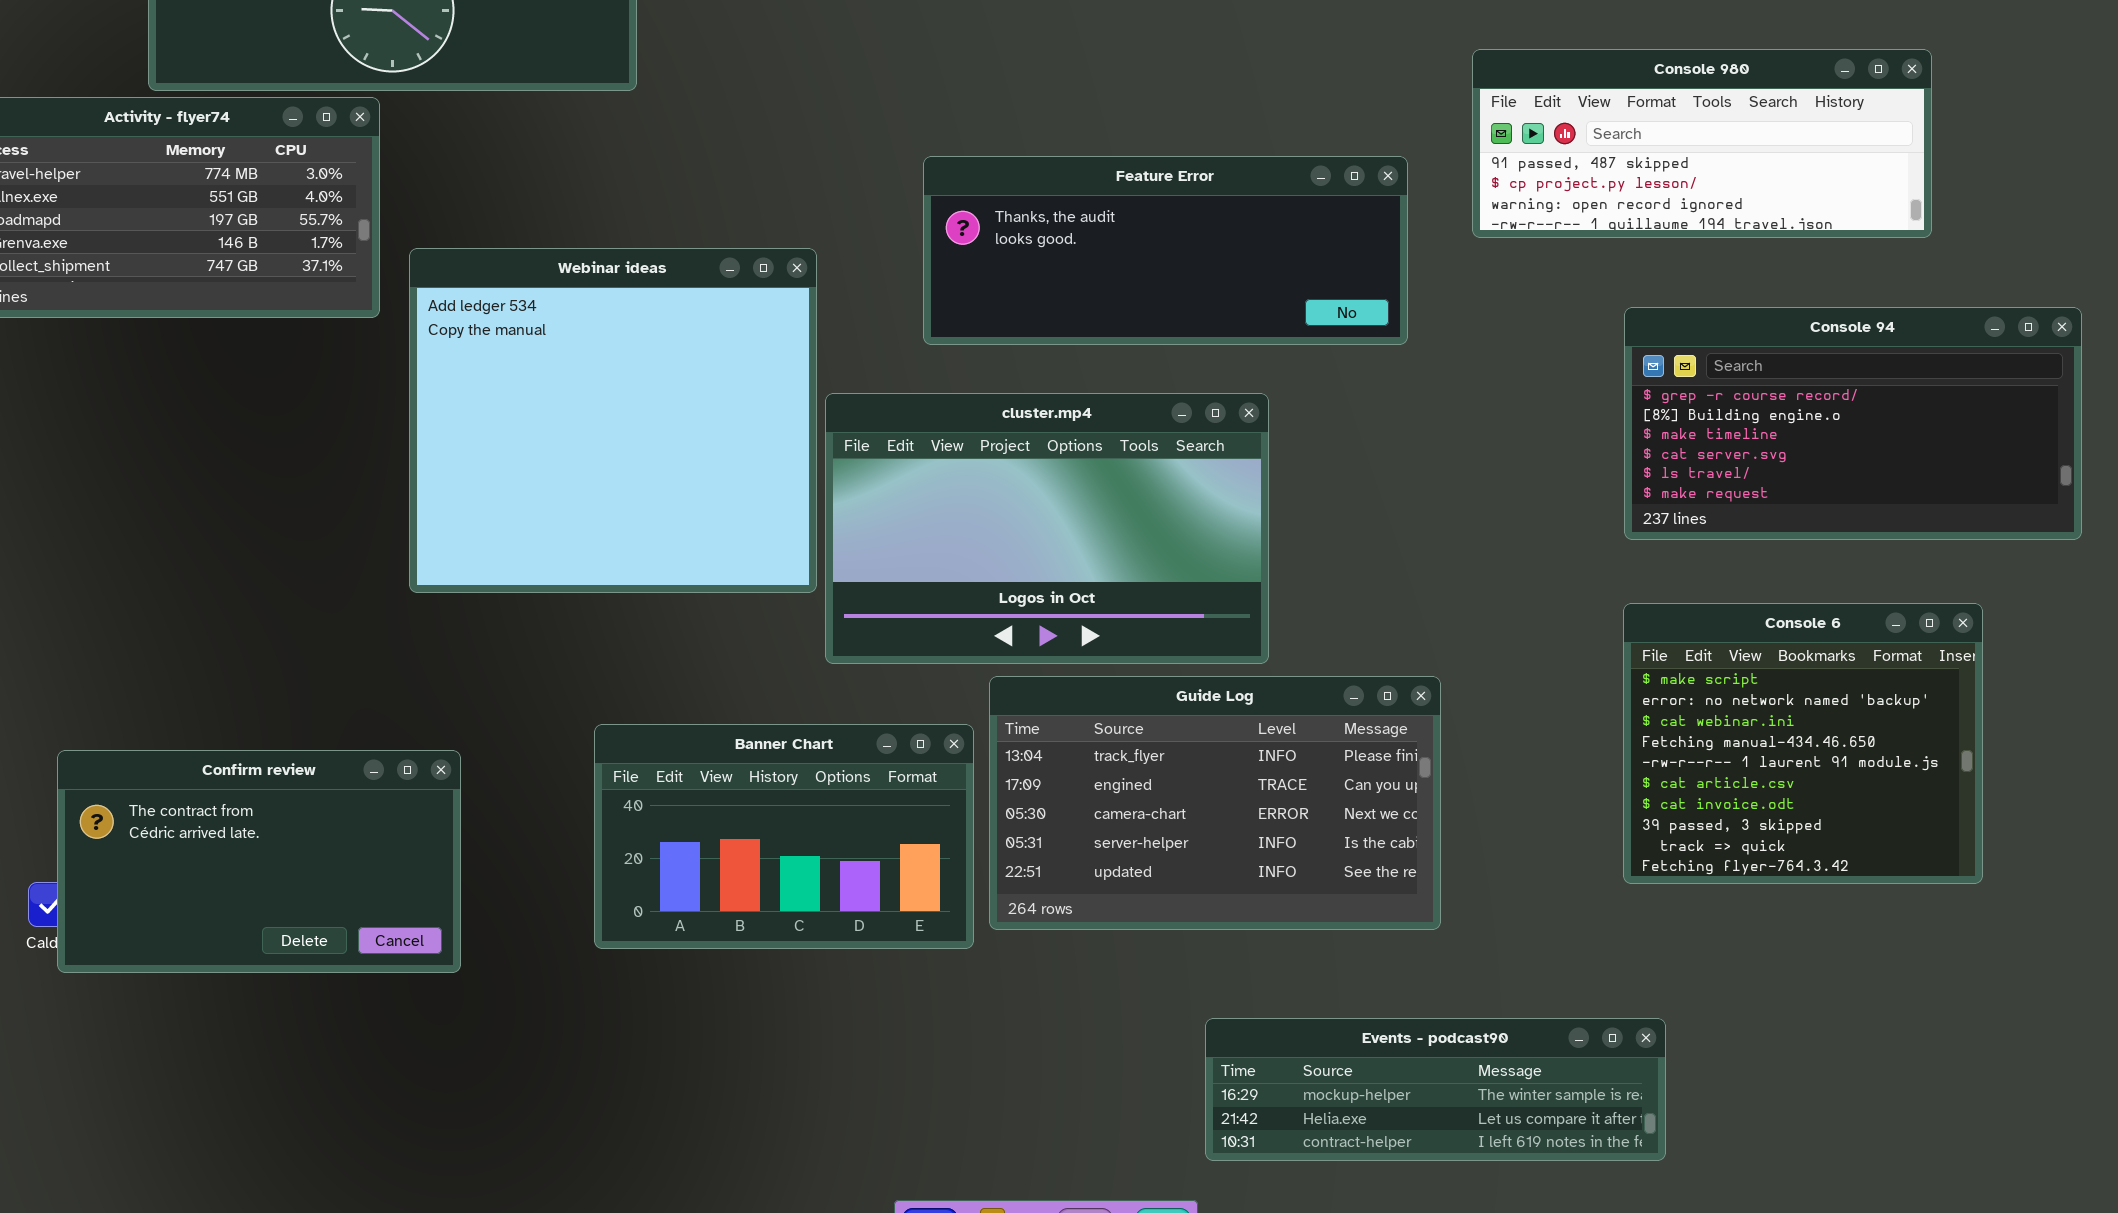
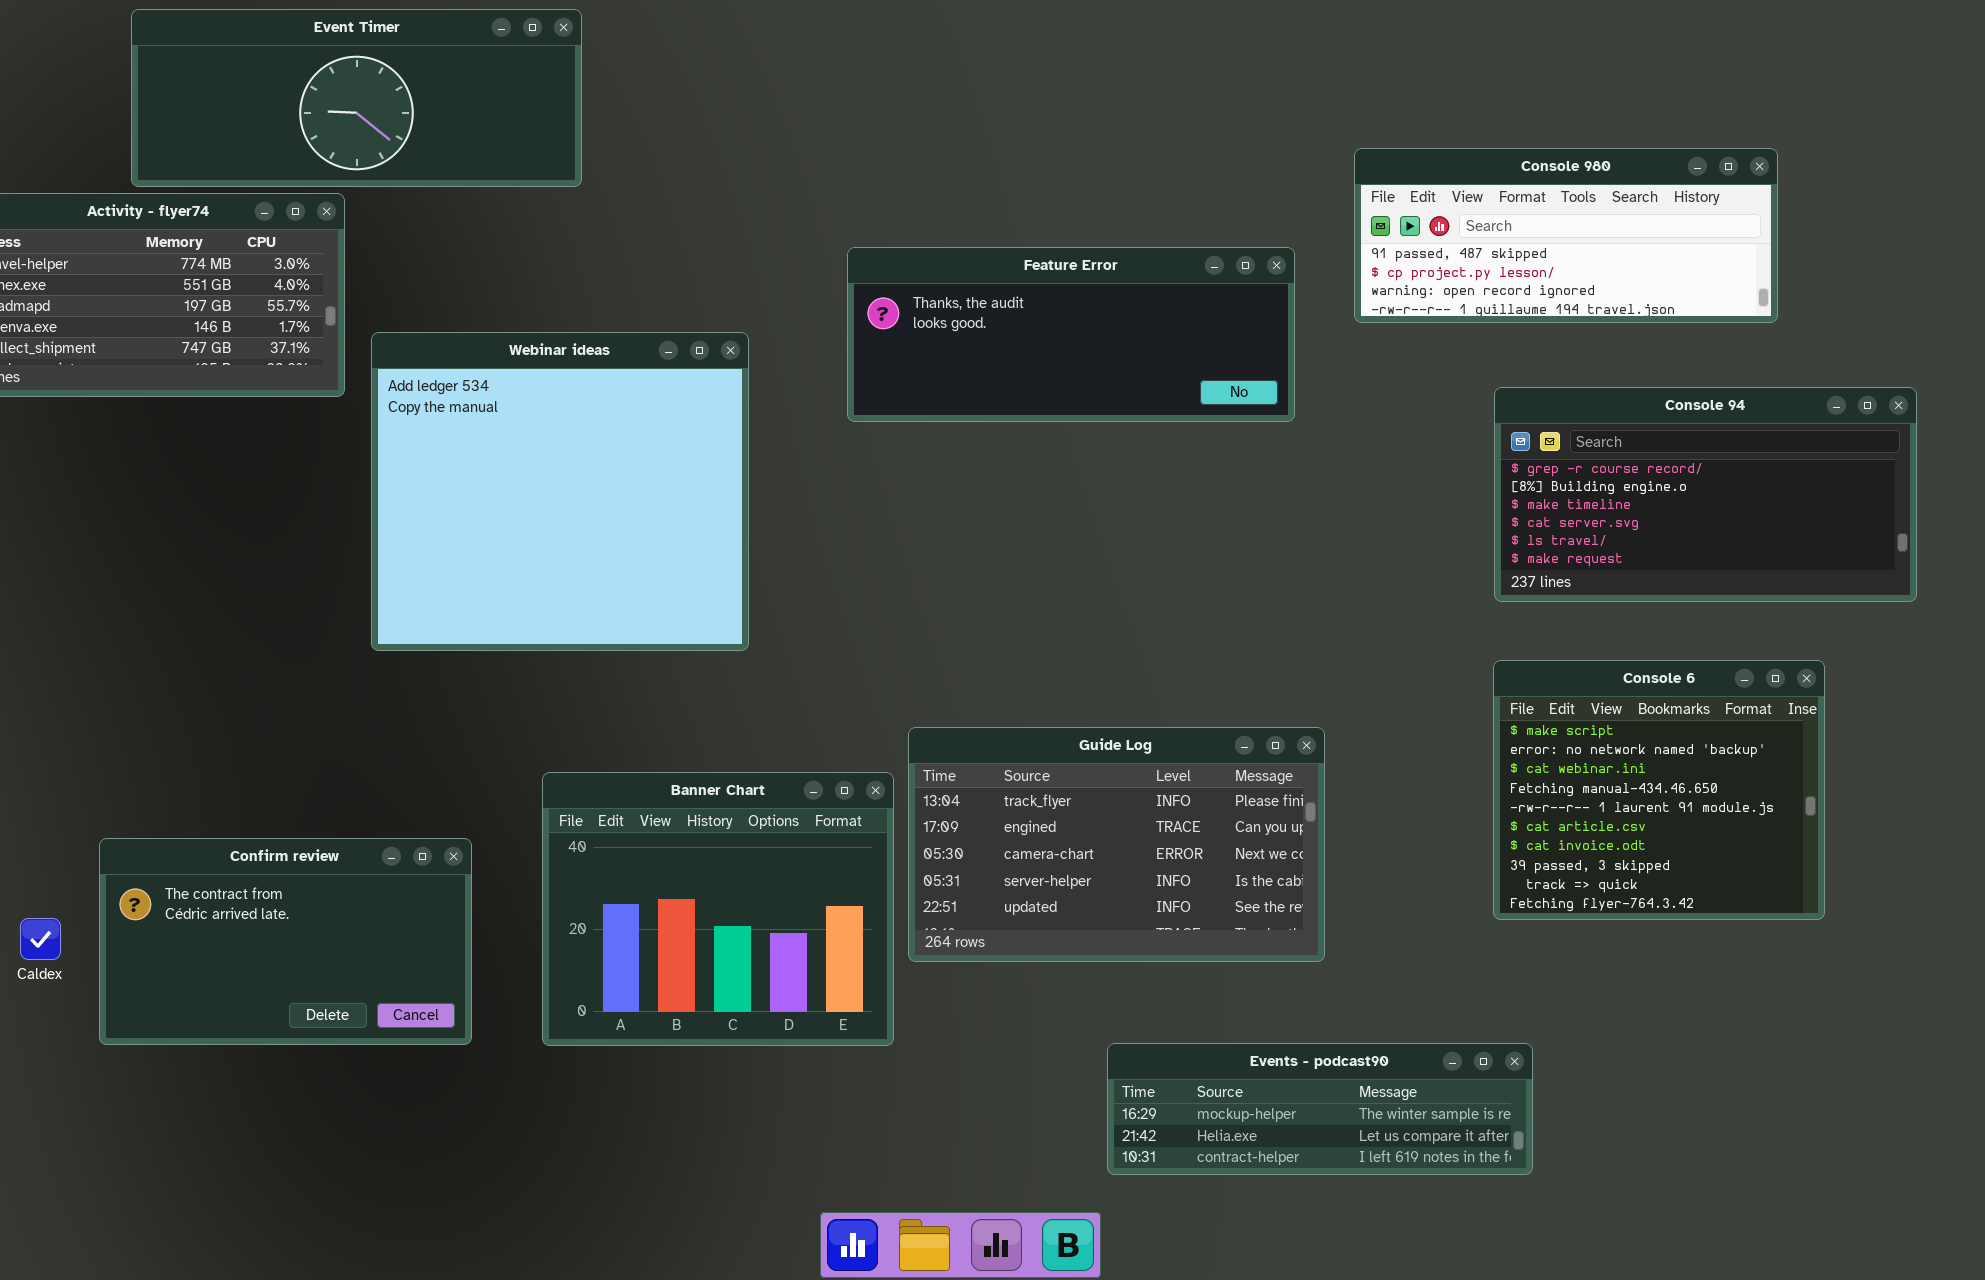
cluster.mp4: [825,393,1269,664] -> none, closed
Banner Chart: [594,724,974,949] -> [542,772,894,1046], resized
Confirm review: [57,750,461,973] -> [99,838,472,1045], moved

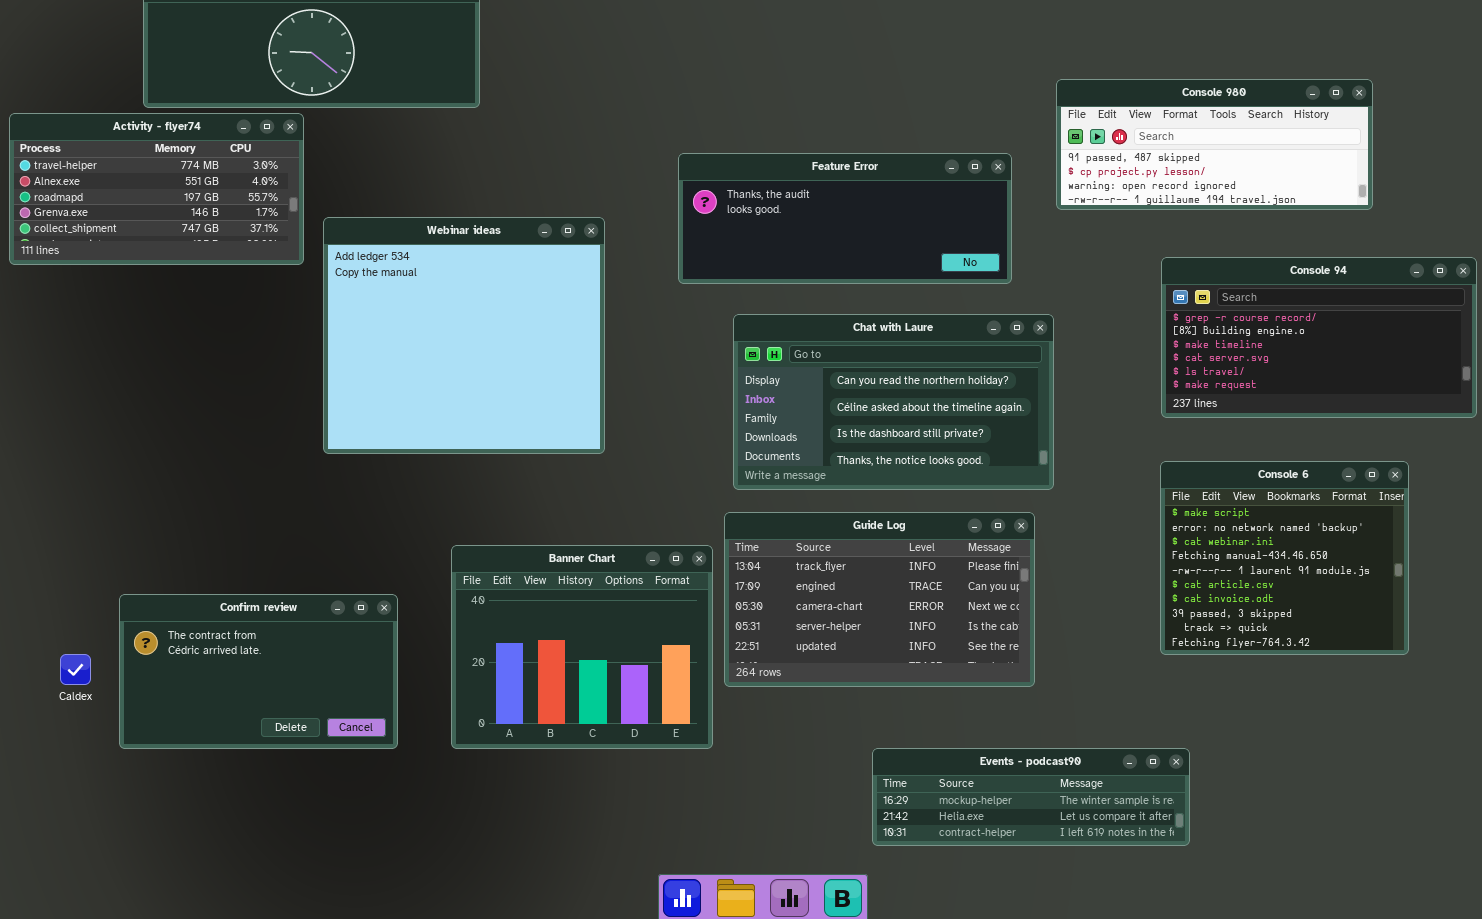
Chat with Laure: none -> [733,314,1054,490], opened

